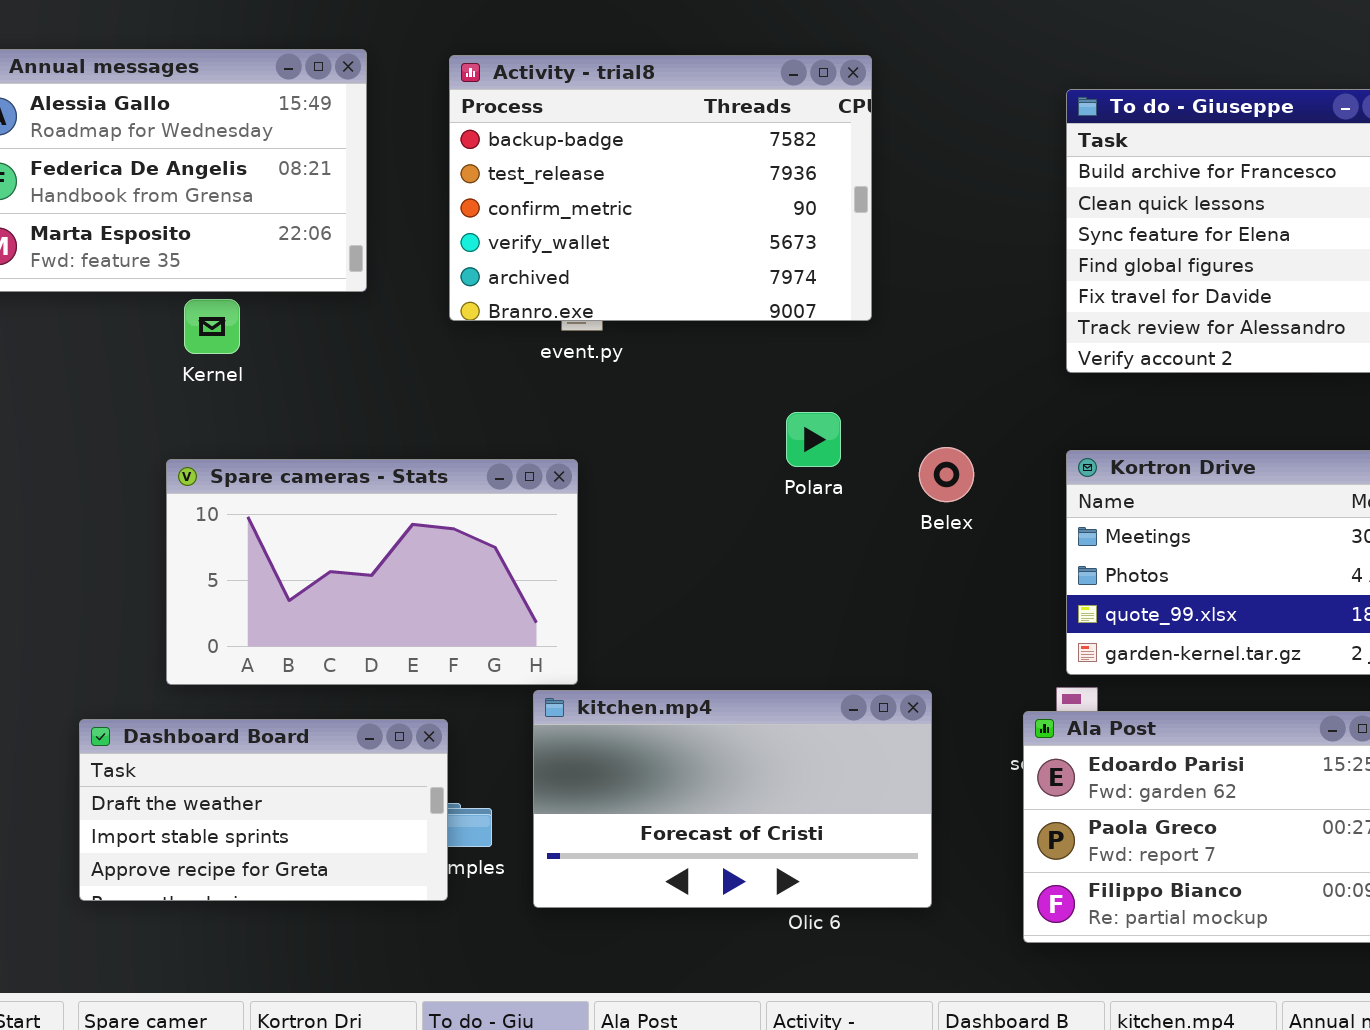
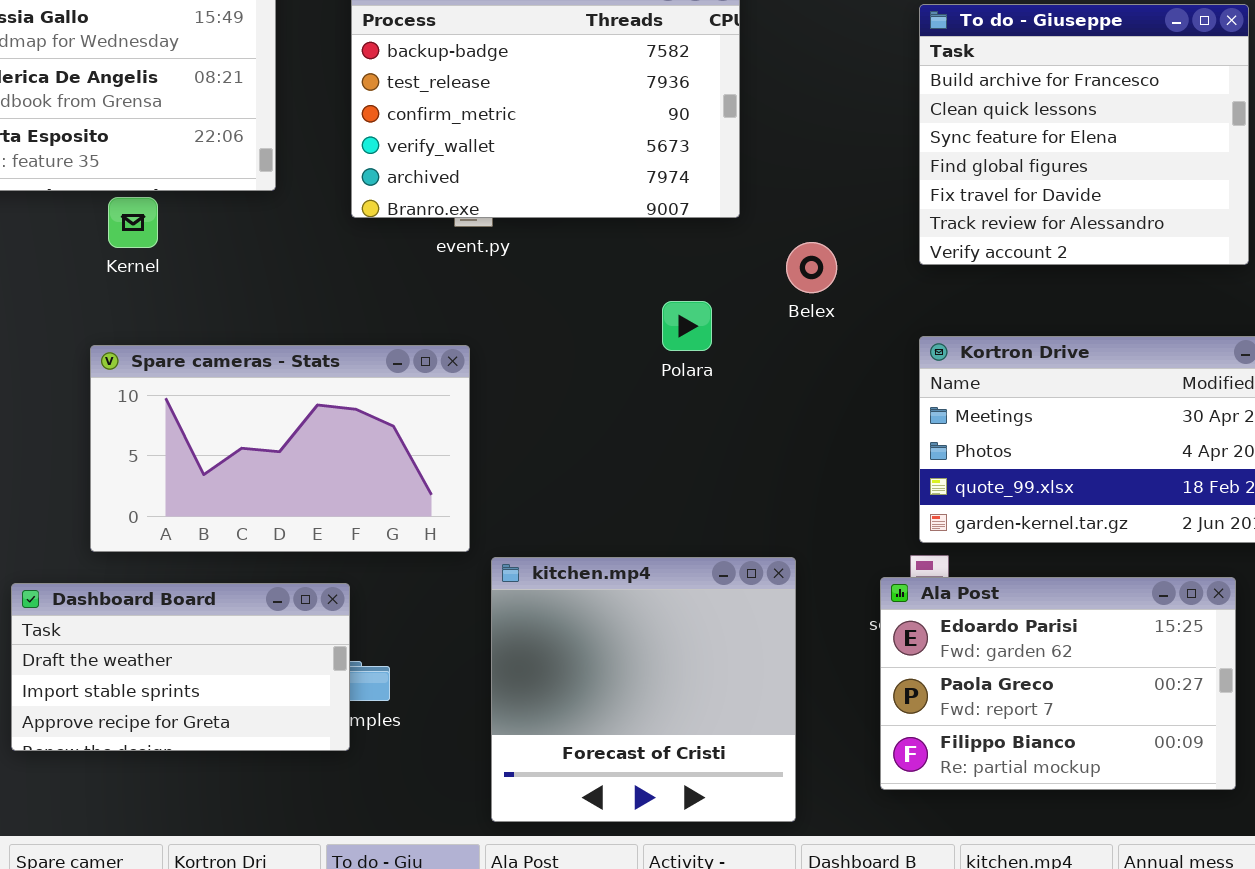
Belex: [919,447,974,502] -> [786,242,837,293], moved
kitchen.mp4: [533,690,932,908] -> [491,557,796,822], resized

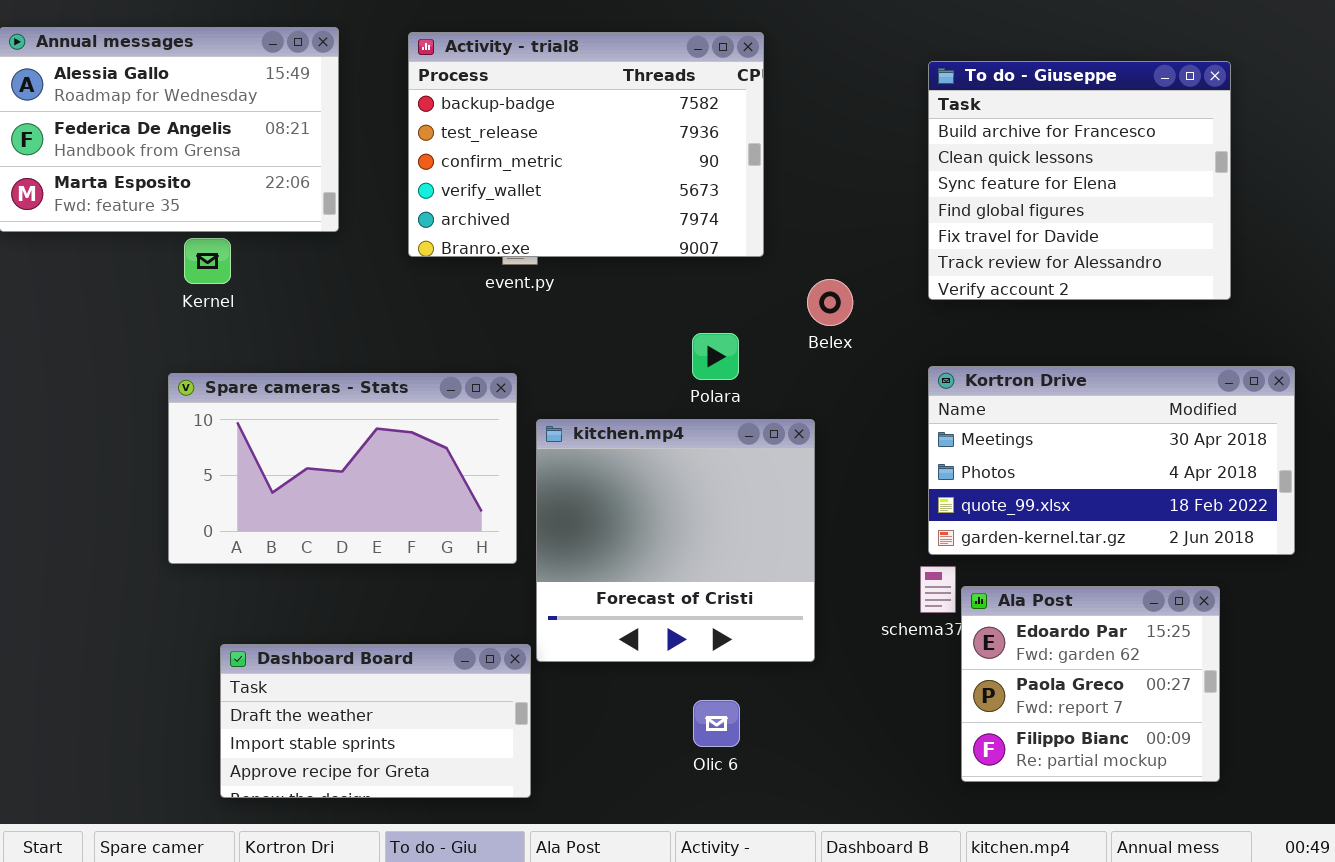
kitchen.mp4: [491,557,796,822] -> [536,419,815,662], moved
Ala Post: [880,577,1236,790] -> [961,586,1220,782], resized
Dashboard Board: [11,583,350,751] -> [220,644,531,798], moved

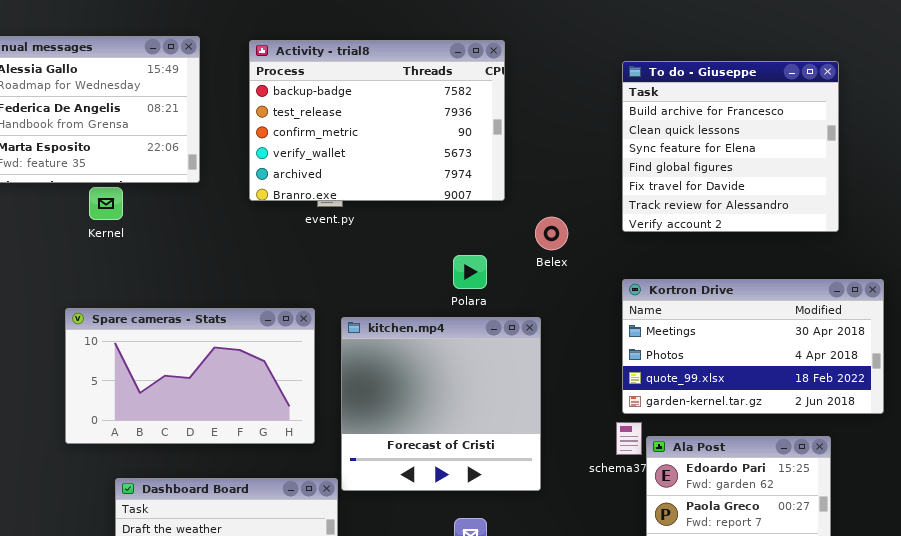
Spare cameras - Stats: [168,373,517,564] -> [65,308,315,444], moved

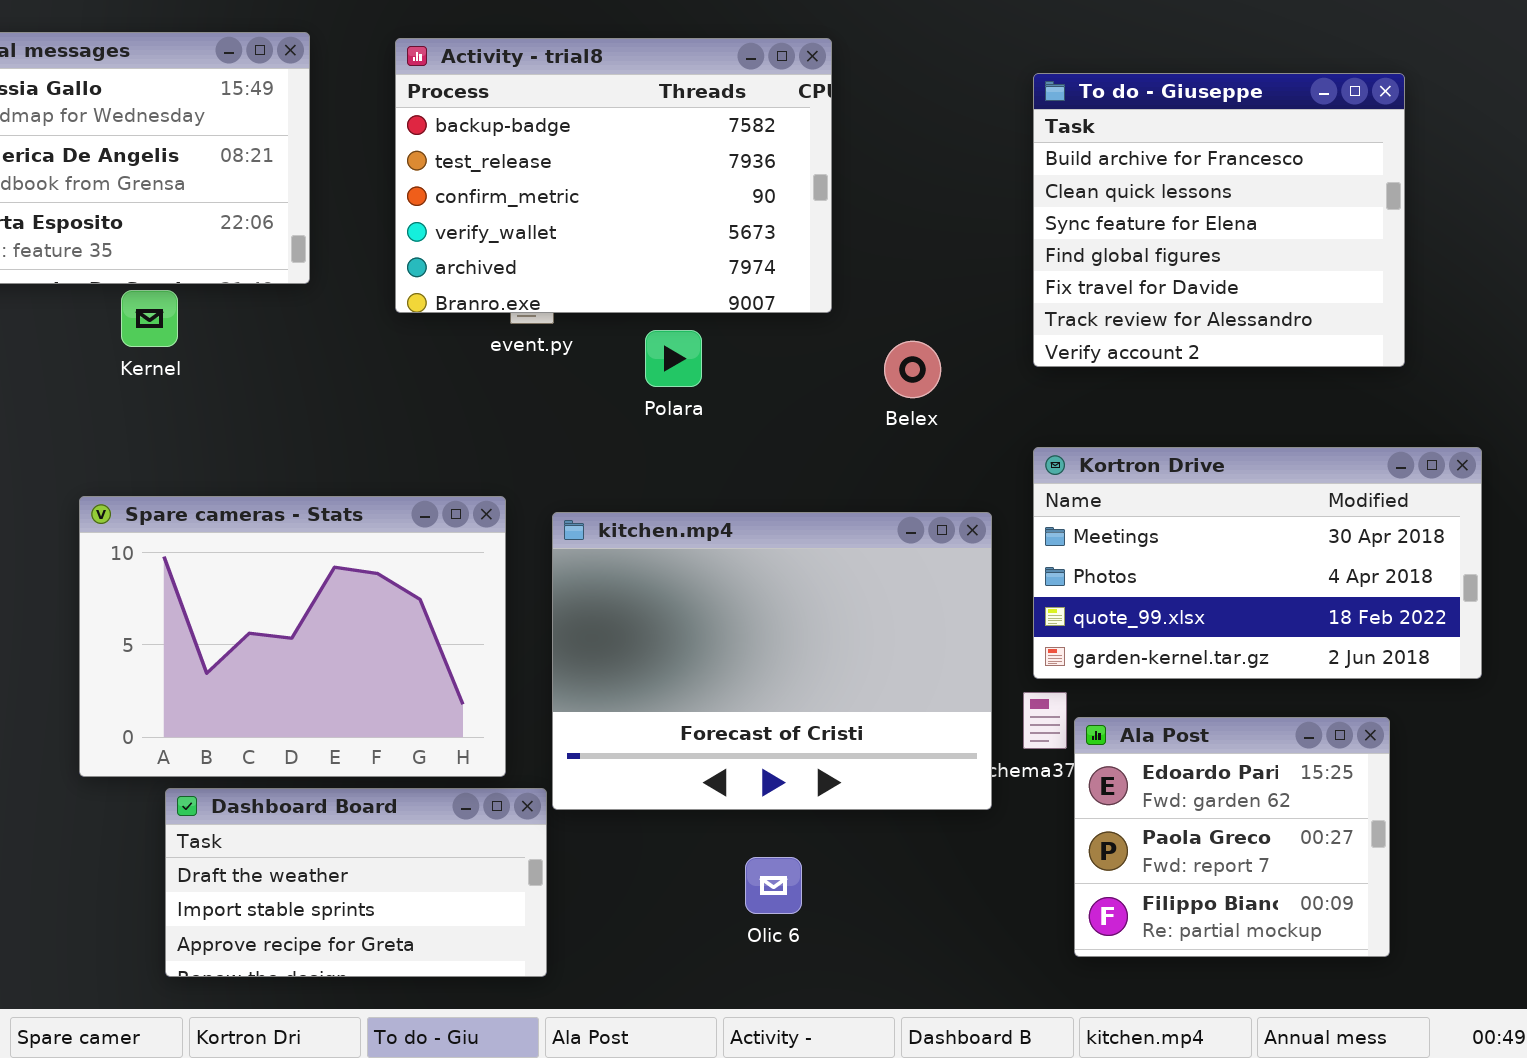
Polara: [453,255,487,289] -> [645,330,702,387], moved
Spare cameras - Stats: [65,308,315,444] -> [79,496,506,777], resized
kitchen.mp4: [341,317,541,491] -> [552,512,992,810], resized

